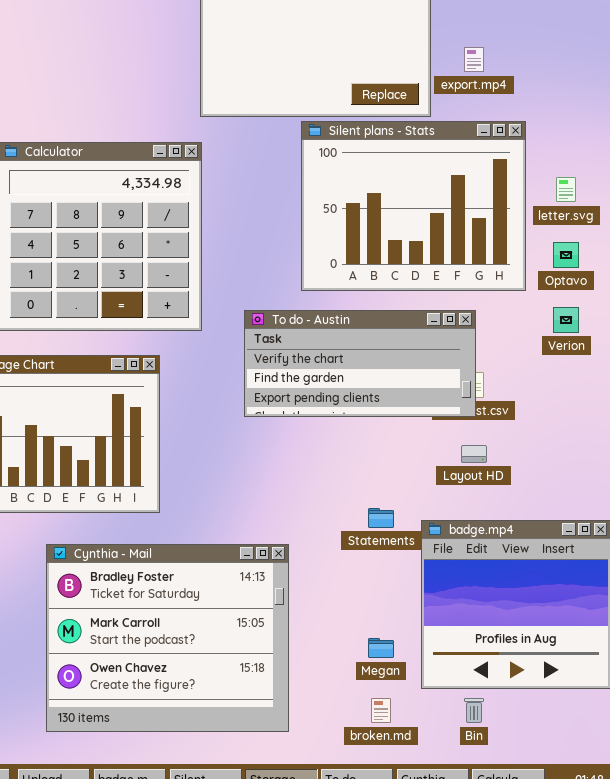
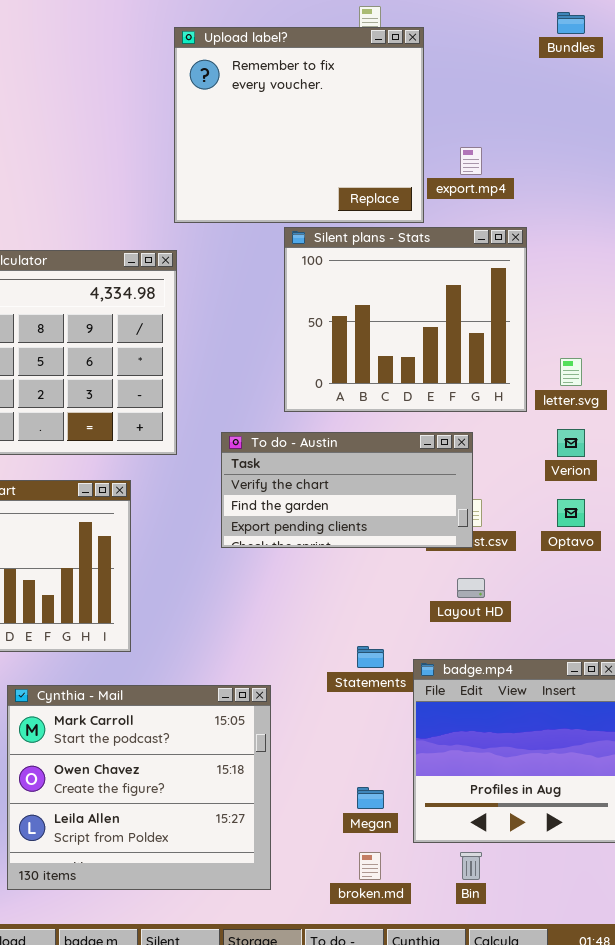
letter.svg: [556,177,576,202] -> [560,358,582,386], moved
Optavo: [553,242,579,268] -> [557,499,585,527], moved
Cynthia - Mail: [46,544,289,732] -> [7,685,271,890], scrolled down 1 row

